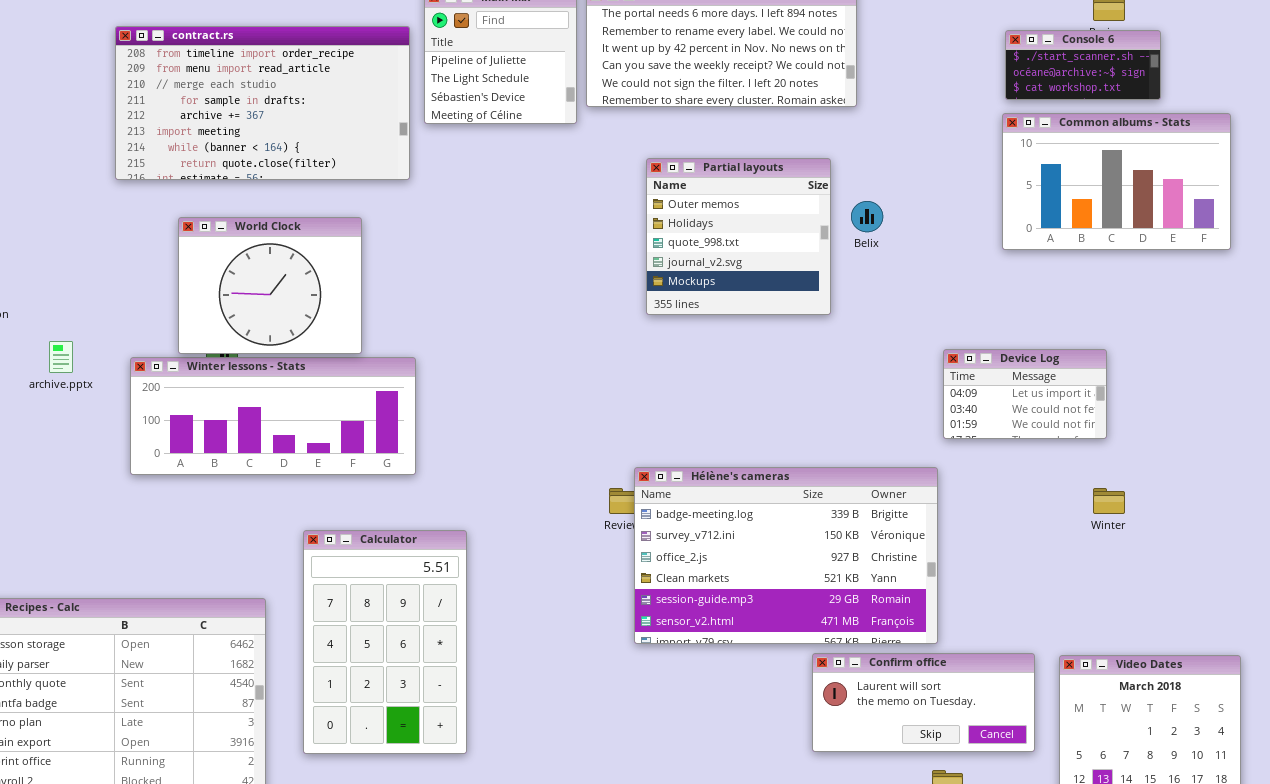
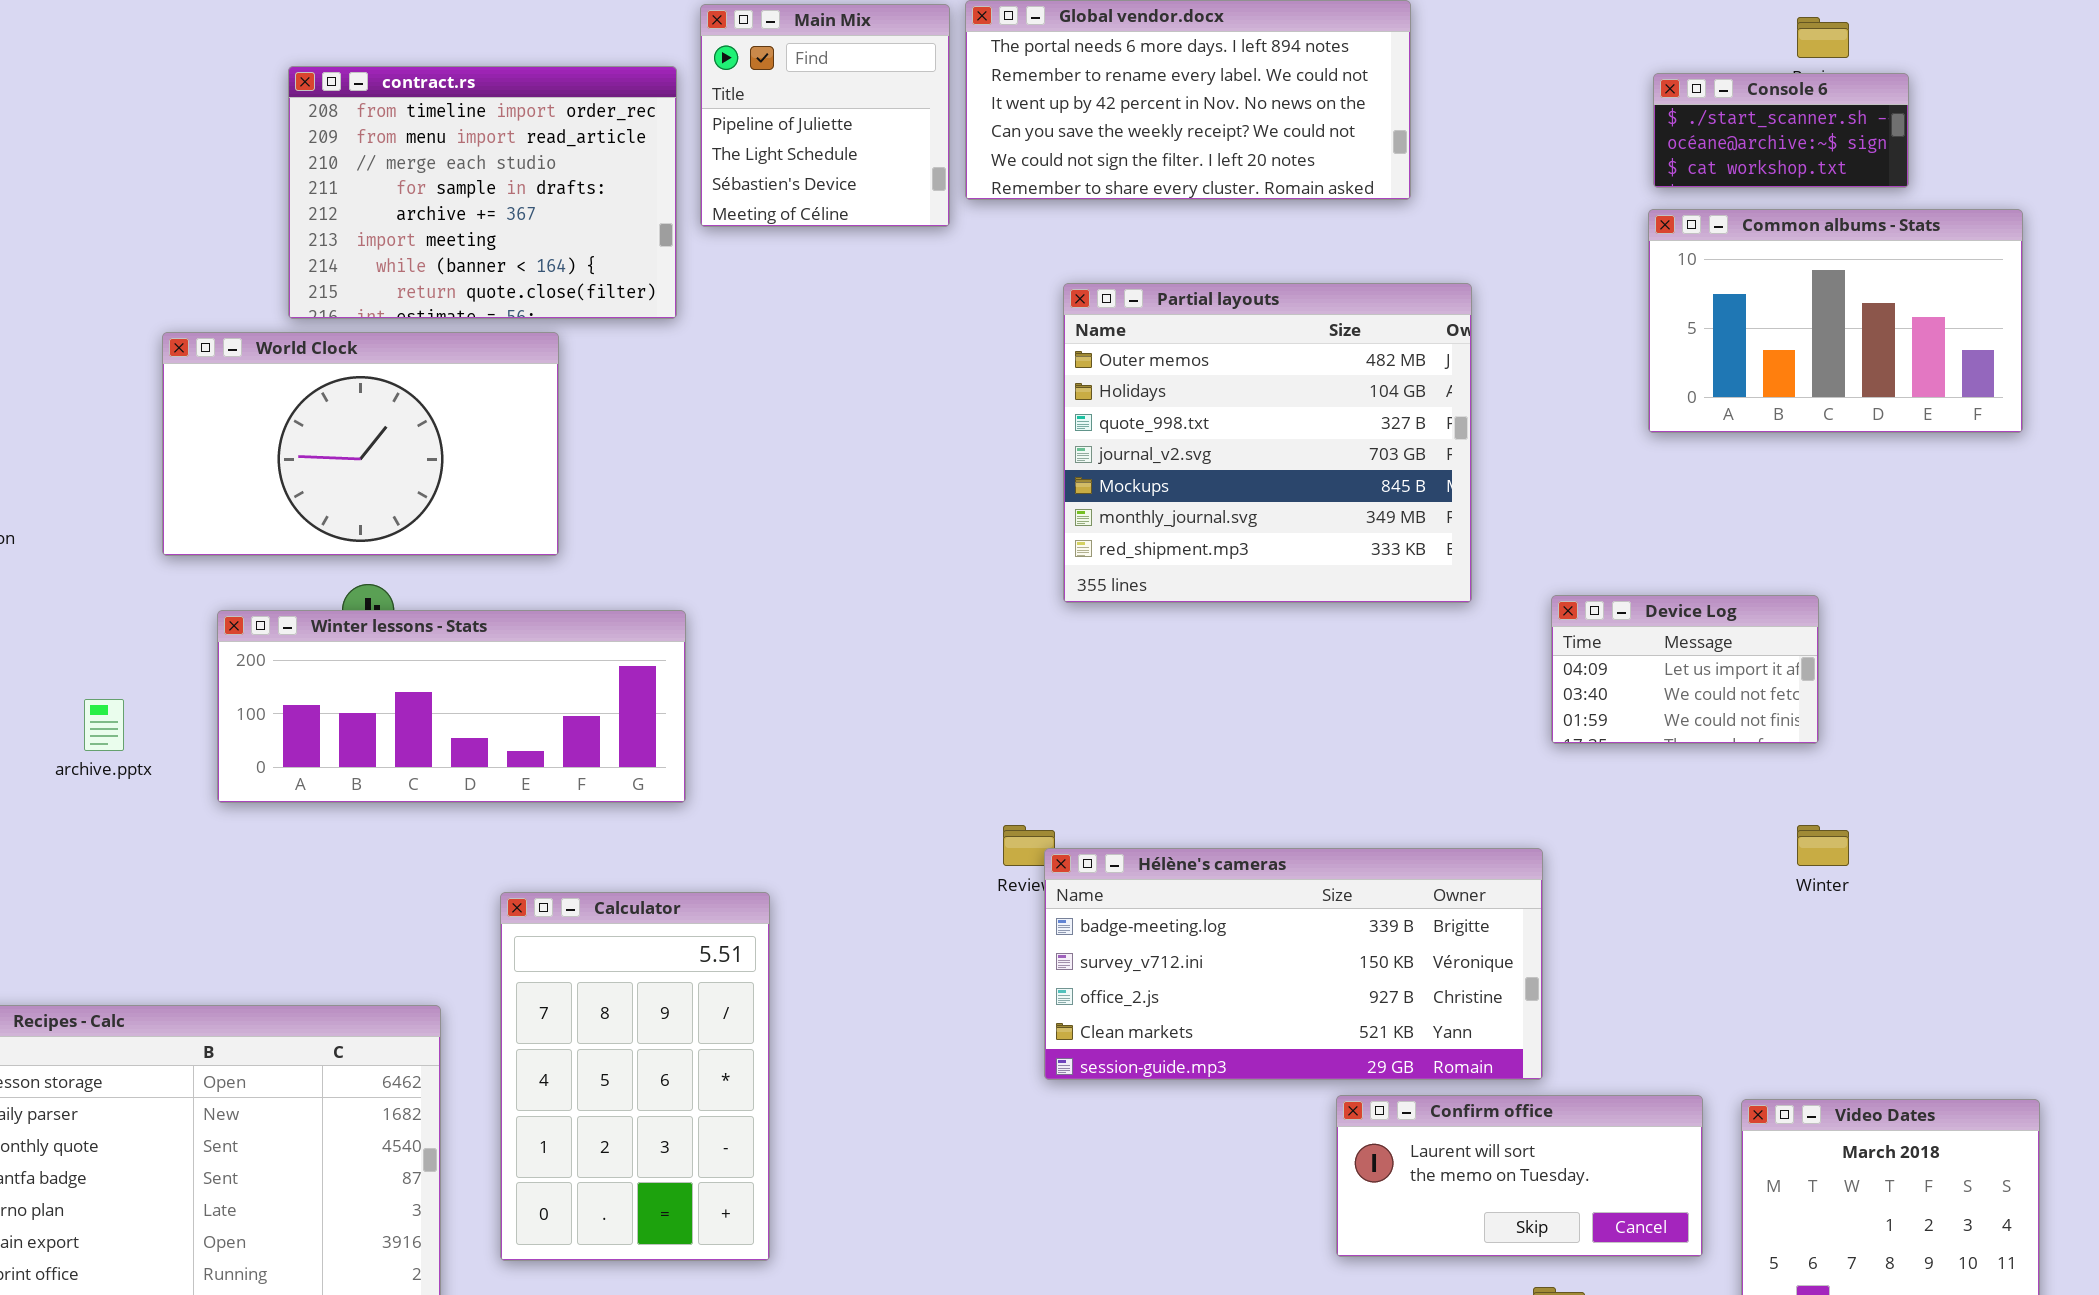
contract.rs: [115,26,410,180] -> [288,66,677,319], resized
Partial layouts: [646,158,831,315] -> [1063,283,1472,603], resized
World Clock: [178,217,362,354] -> [162,332,559,556], moved, resized
archive.pptx: [49,341,73,373] -> [84,699,124,751], moved
Hélène's cameras: [634,467,938,644] -> [1044,848,1543,1080], resized

